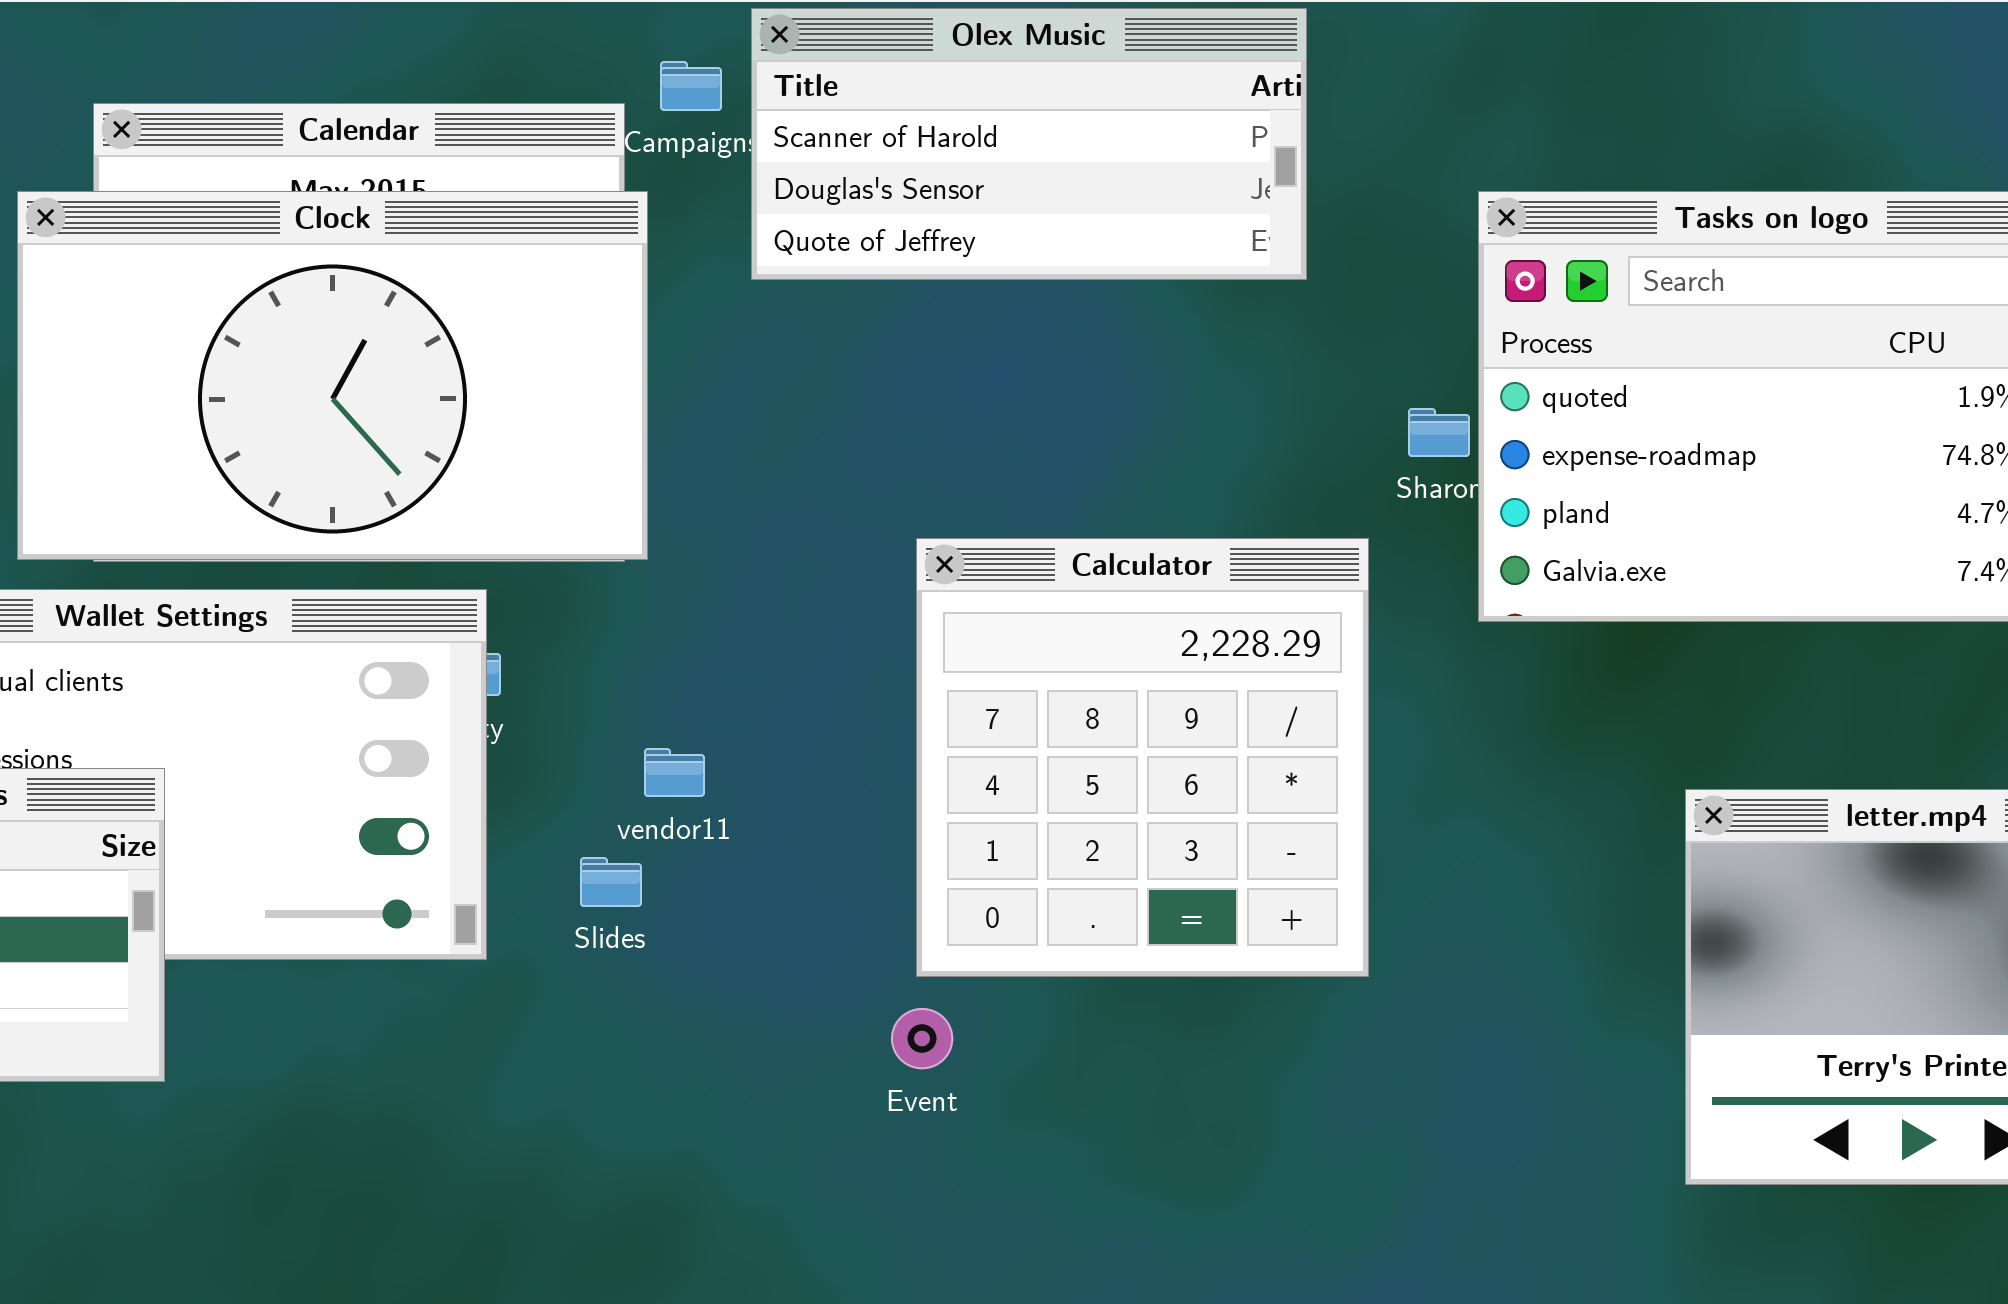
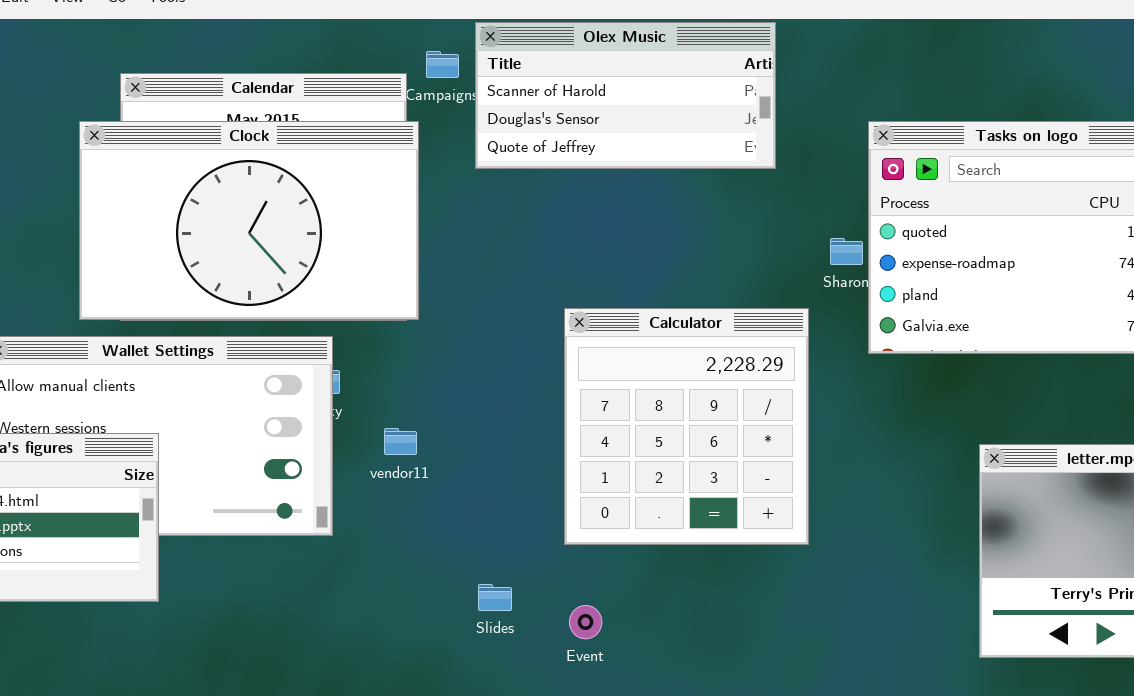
vendor11: [644,748,705,797] -> [384,428,417,455], moved
Slides: [580,857,642,907] -> [478,584,512,611], moved
Event: [891,1008,953,1069] -> [569,605,602,639], moved

